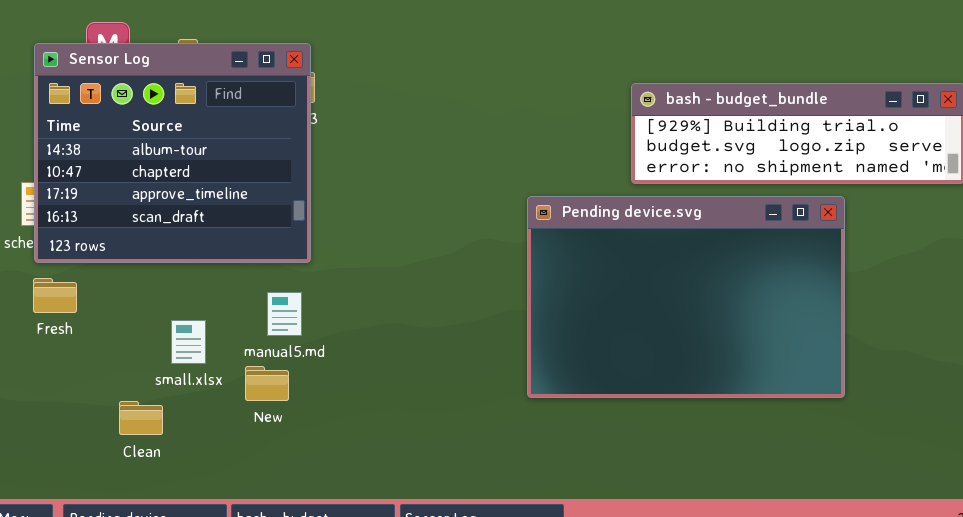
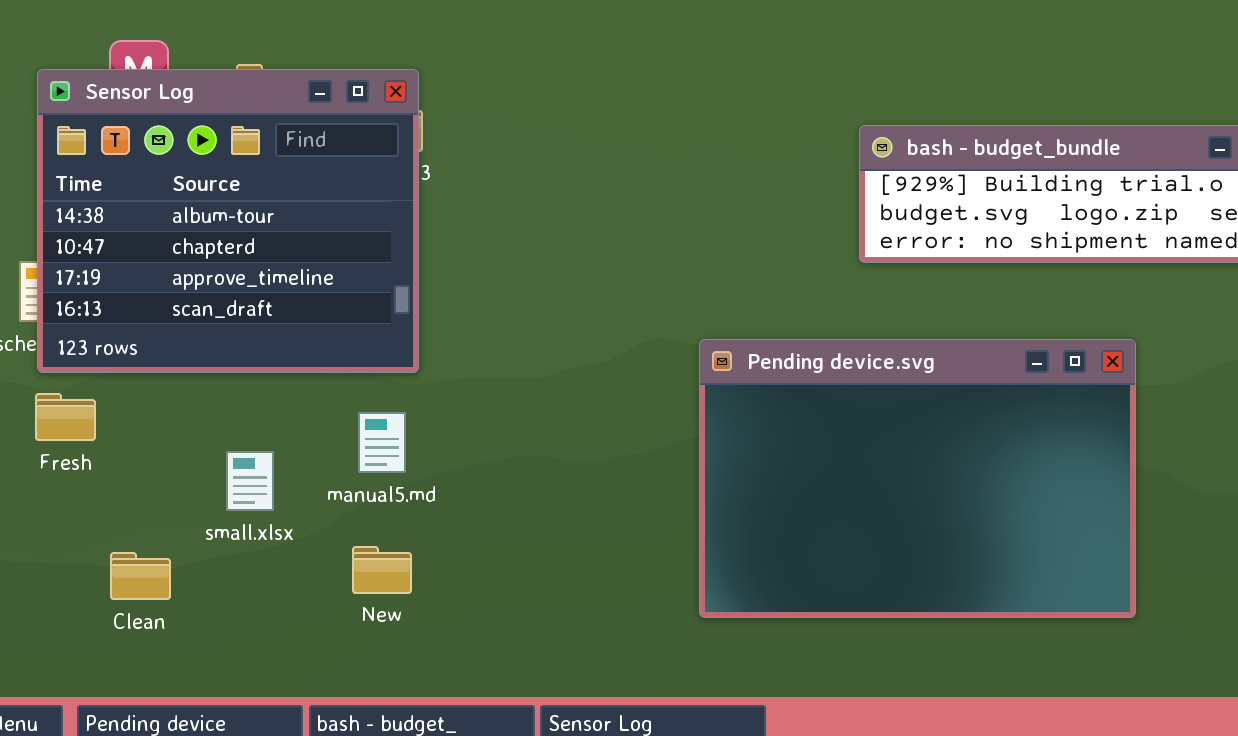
Pending device.svg: [527,196,845,398] -> [699,339,1136,618], moved
New: [245,366,289,401] -> [352,546,412,594], moved
Clean: [119,401,163,435] -> [110,552,171,600], moved

